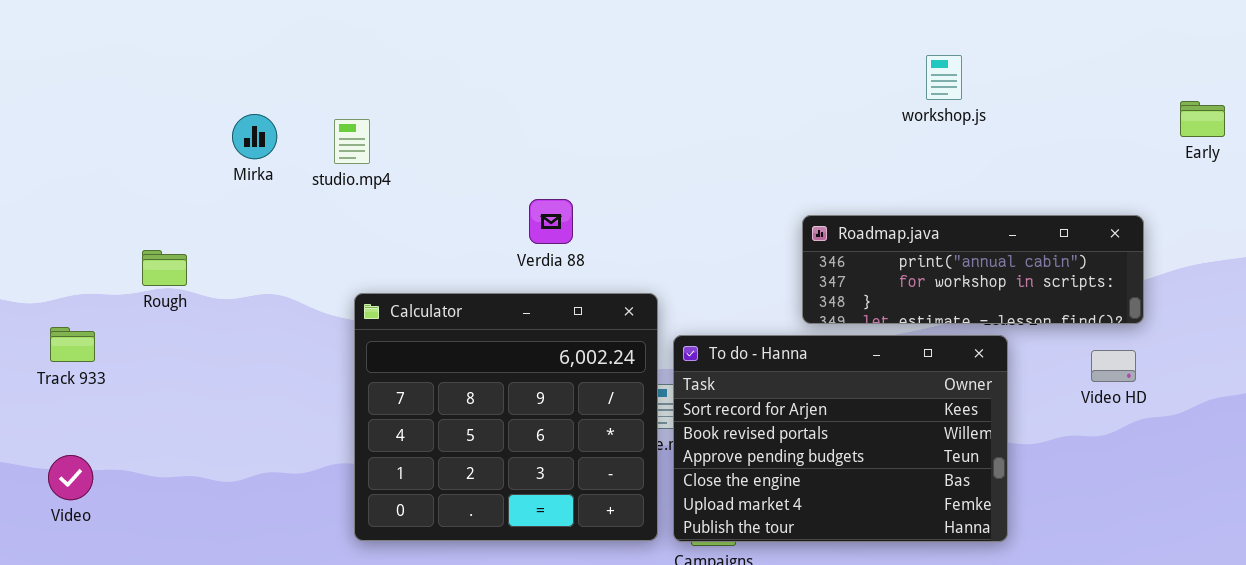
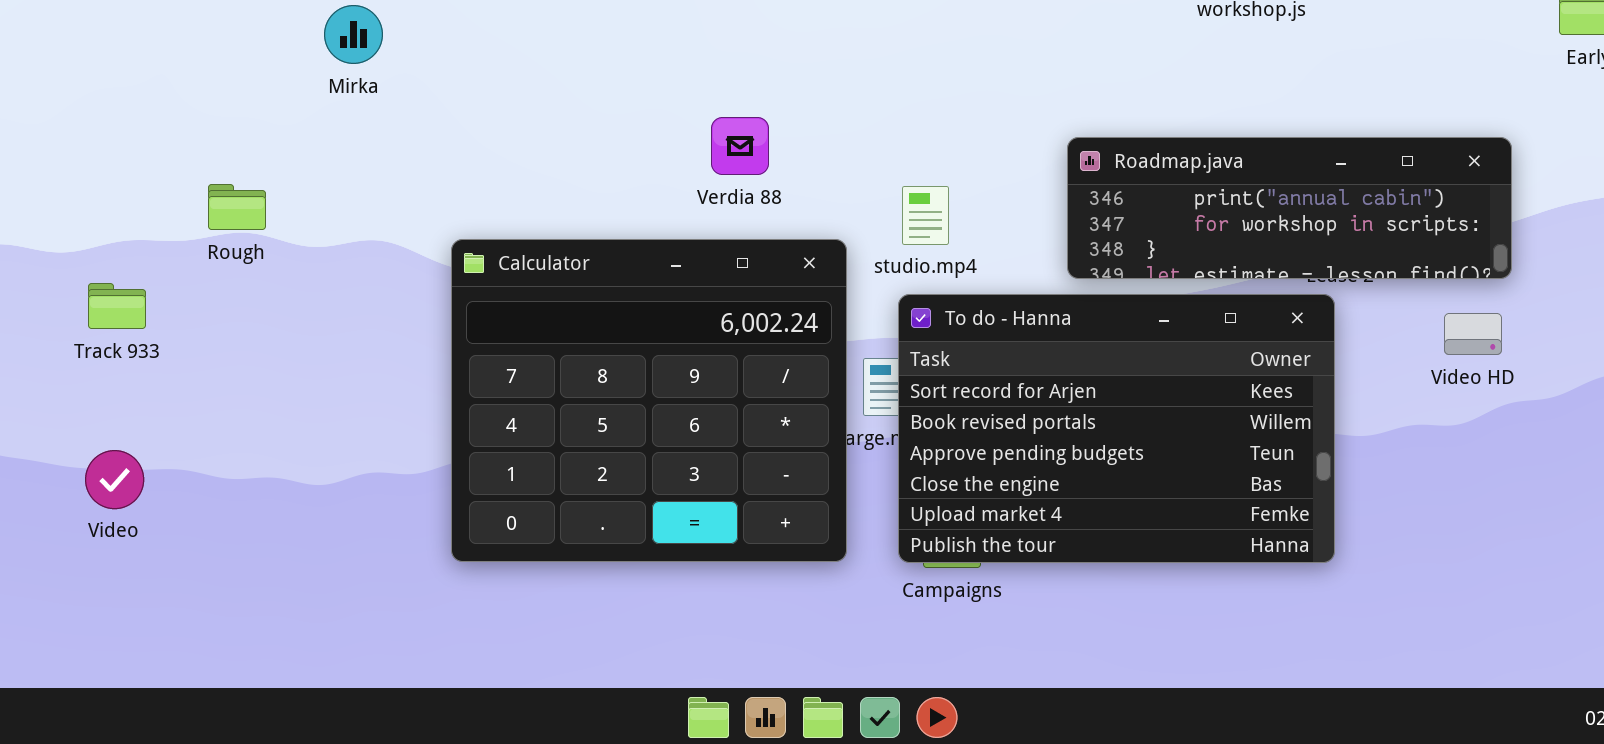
studio.mp4: [334,119,370,164] -> [902,186,949,245], moved
Calculator: [354,293,658,541] -> [451,239,847,562], moved

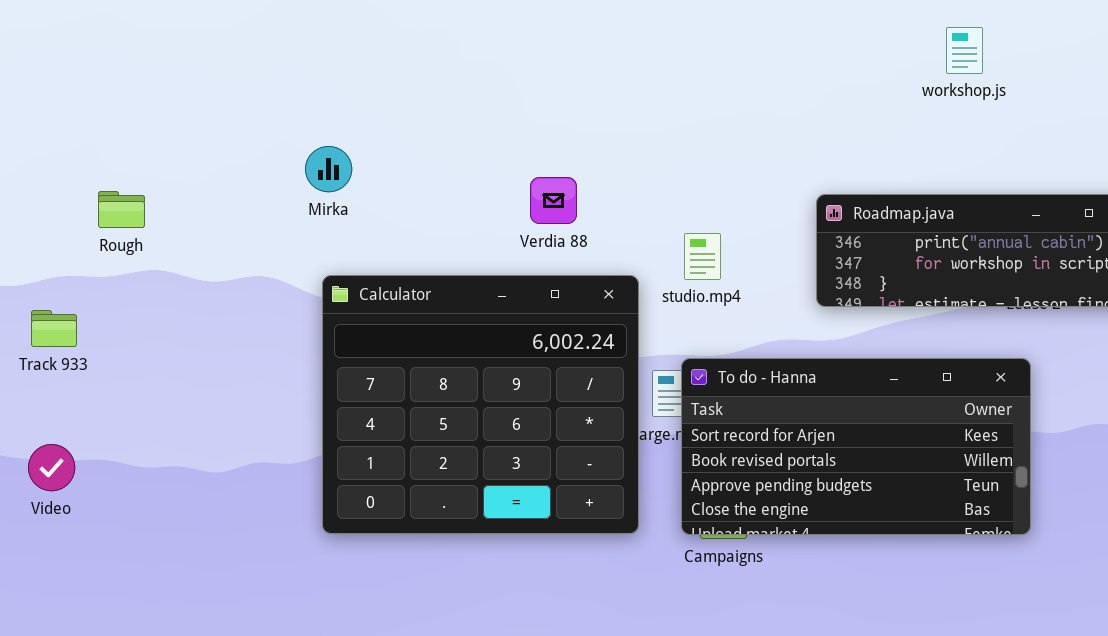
Mirka: [324,5,383,64] -> [305,146,352,192], moved
Rough: [208,184,266,230] -> [98,191,145,228], moved
To do - Hanna: [898,294,1335,563] -> [681,358,1031,535], resized

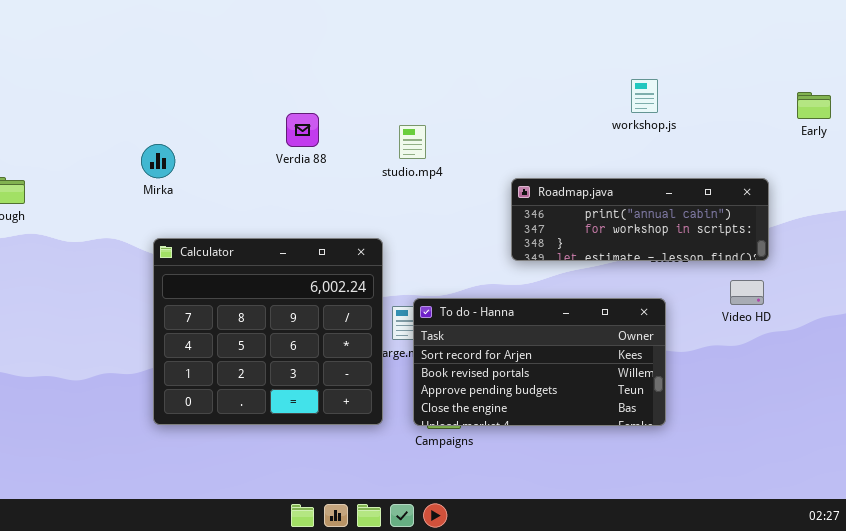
workshop.js: [946,27,983,74] -> [631,79,658,113], moved
Verdia 88: [530,177,577,224] -> [286,113,319,147], moved
studio.mp4: [684,233,721,280] -> [399,125,426,159], moved

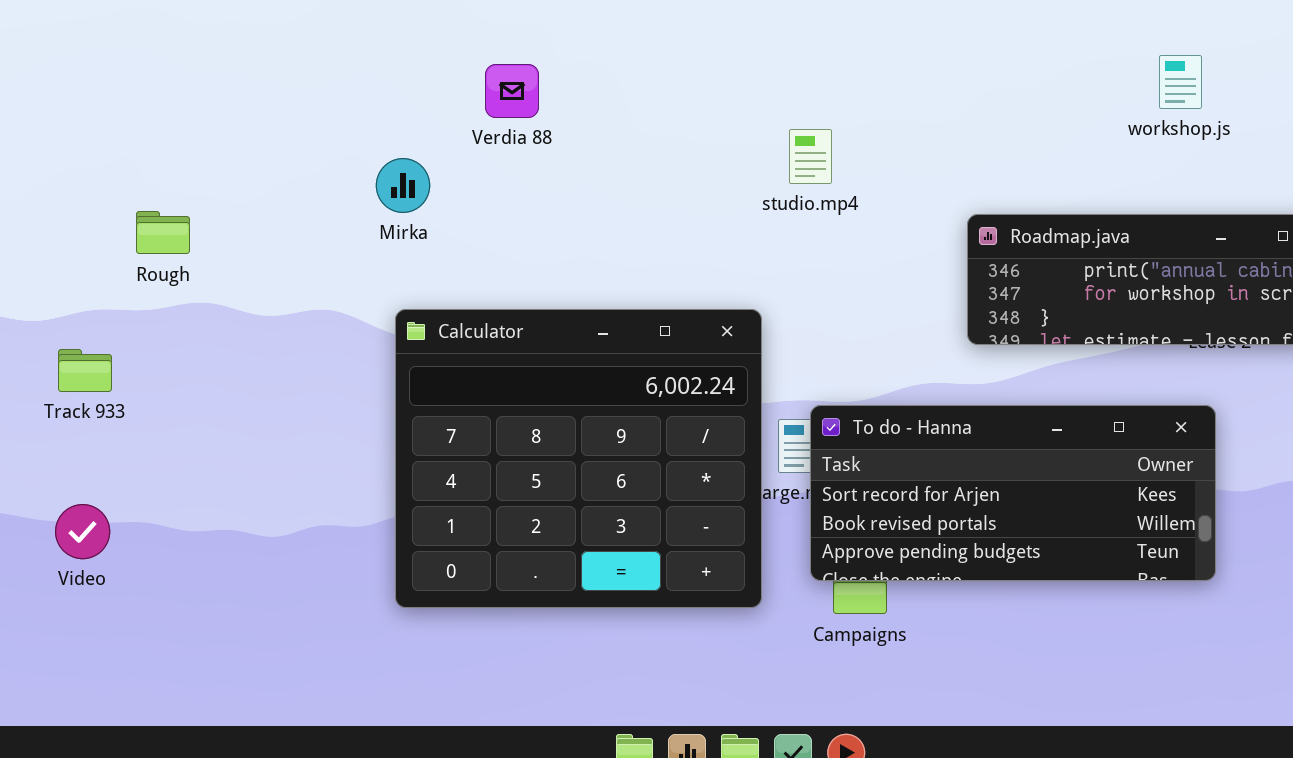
Verdia 88: [286,113,319,147] -> [485,64,539,118], moved
To do - Hanna: [413,298,666,426] -> [810,405,1216,581], resized

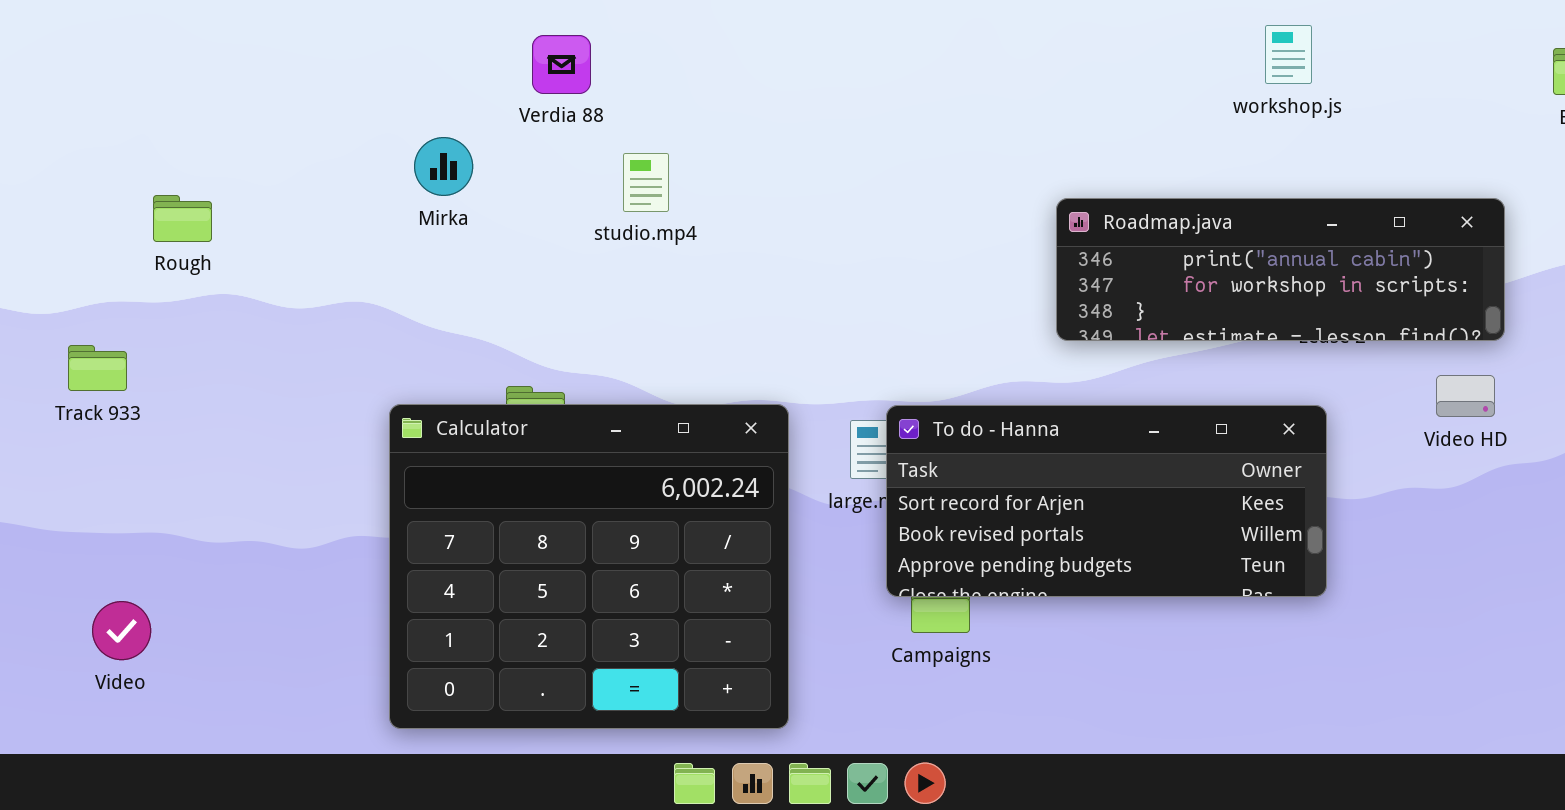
studio.mp4: [789,129,832,184] -> [623,153,669,212], moved
Calculator: [395,309,762,608] -> [389,404,789,729], moved
Video: [55,504,110,559] -> [92,601,151,660], moved

